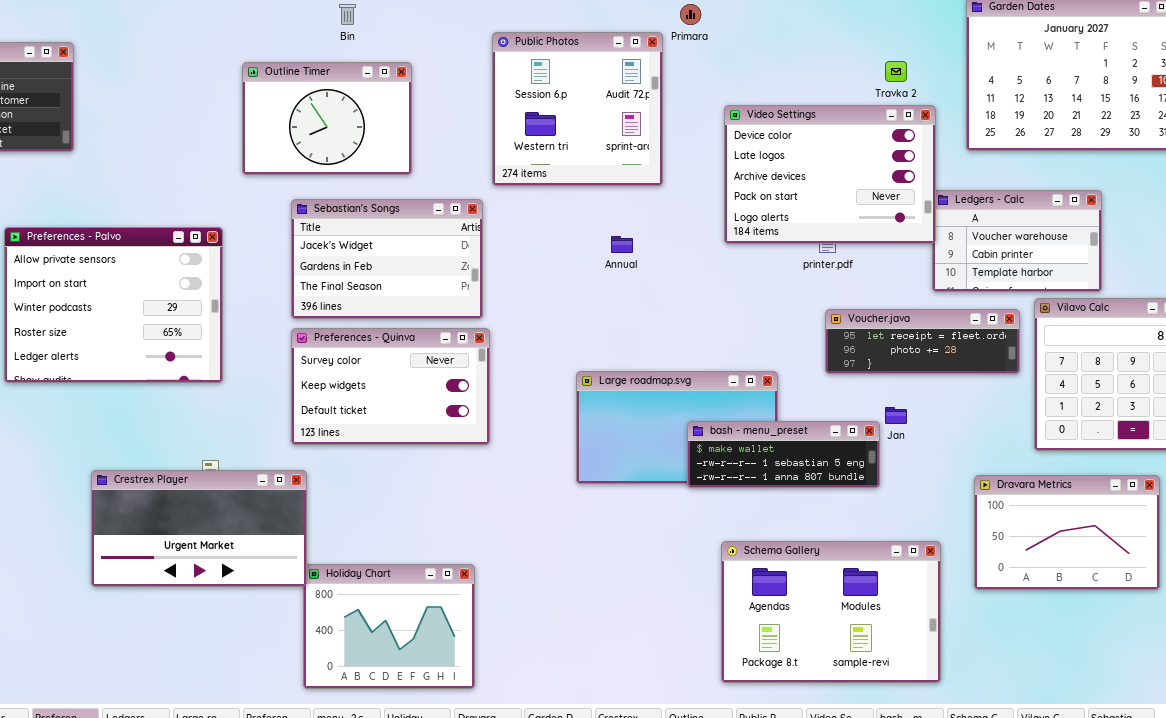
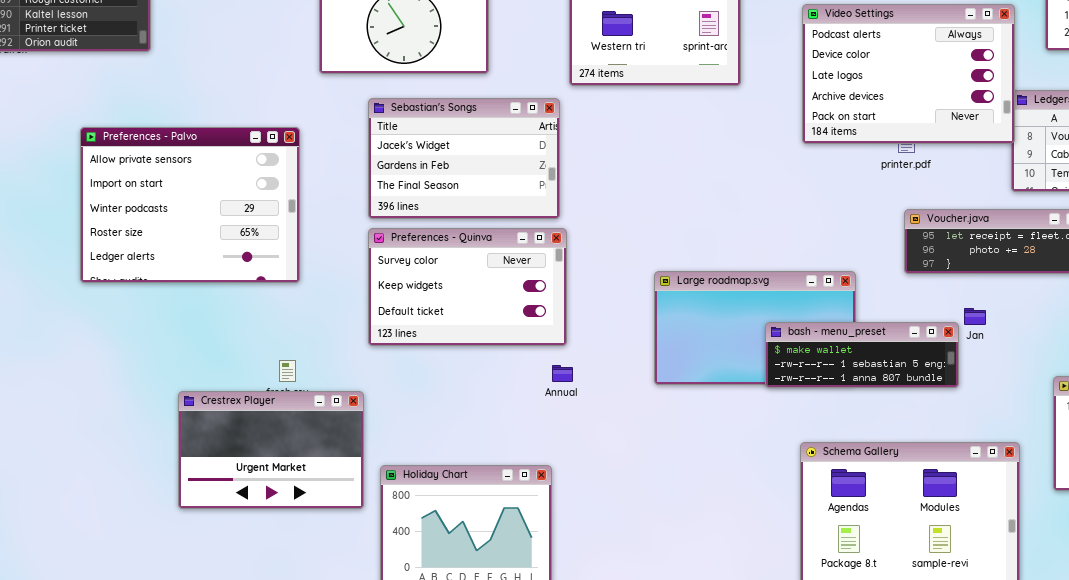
Video Settings: [724,105,936,244] -> [802,4,1015,144], scrolled up 1 row
Annual: [611,236,633,253] -> [552,365,573,382], moved
Crestrex Player: [91,470,307,587] -> [178,391,364,509], moved, resized

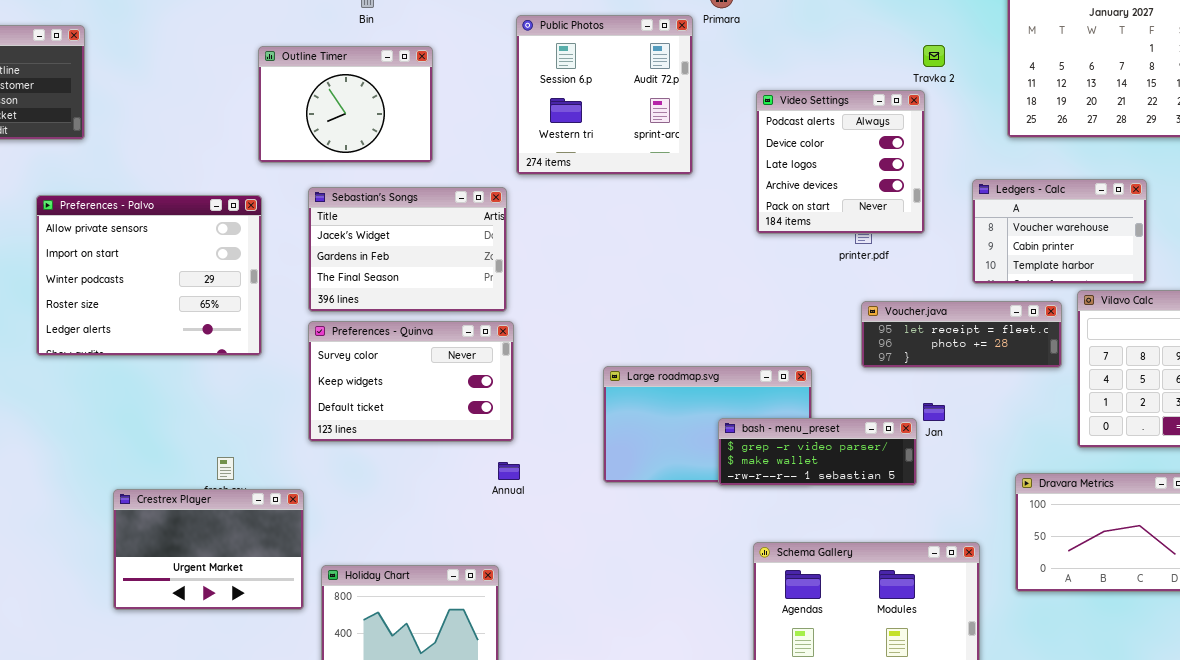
Video Settings: [802,4,1015,144] -> [756,90,925,234], resized
Preferences - Palvo: [80,127,300,283] -> [36,195,262,356], moved
bash - menu_preset: [765,322,959,388] -> [718,418,917,486], scrolled up 1 row

